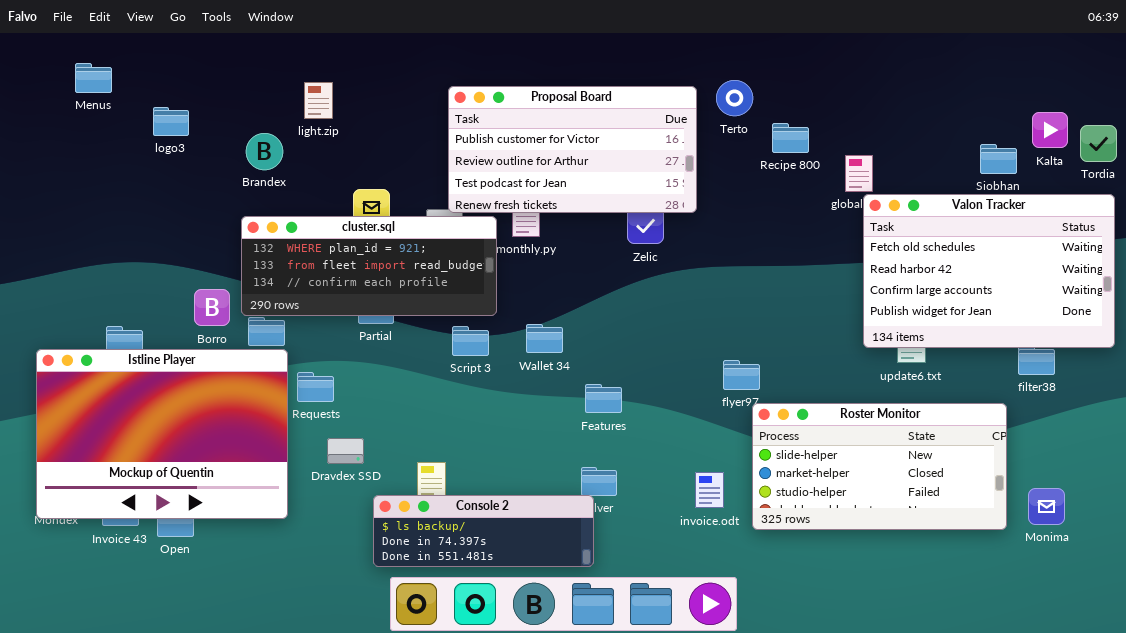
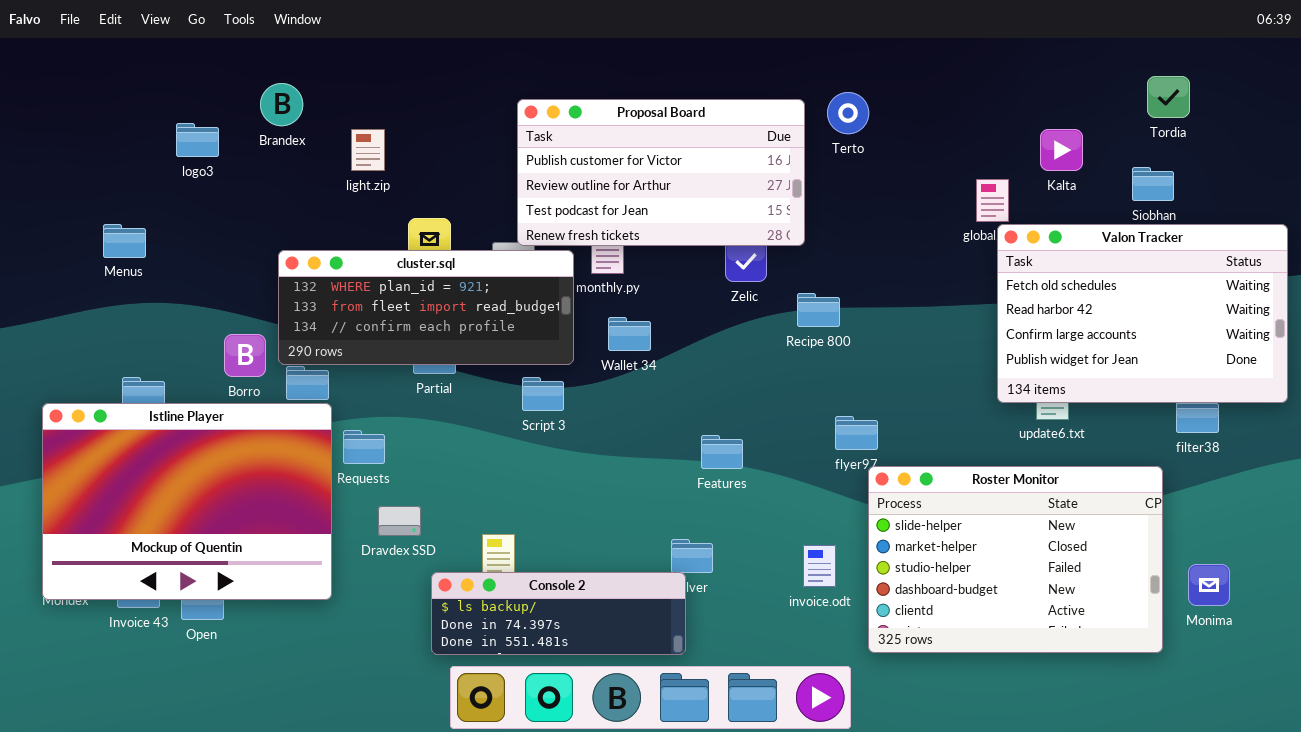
Menus: [75,63,112,93] -> [103,224,146,258], moved
light.zip: [304,82,333,119] -> [351,129,385,171], moved
Kalta: [1032,112,1068,148] -> [1040,129,1083,171], moved
Recipe 800: [772,123,809,153] -> [797,293,840,327], moved
Tordia: [1080,125,1117,162] -> [1147,76,1190,118], moved
Brandex: [246,133,283,170] -> [260,83,303,126], moved
Wallet 34: [526,324,563,353] -> [608,317,651,351], moved
Features: [585,384,622,413] -> [701,435,743,469], moved
Roster Monitor: [752,403,1007,530] -> [868,466,1163,653], resized

